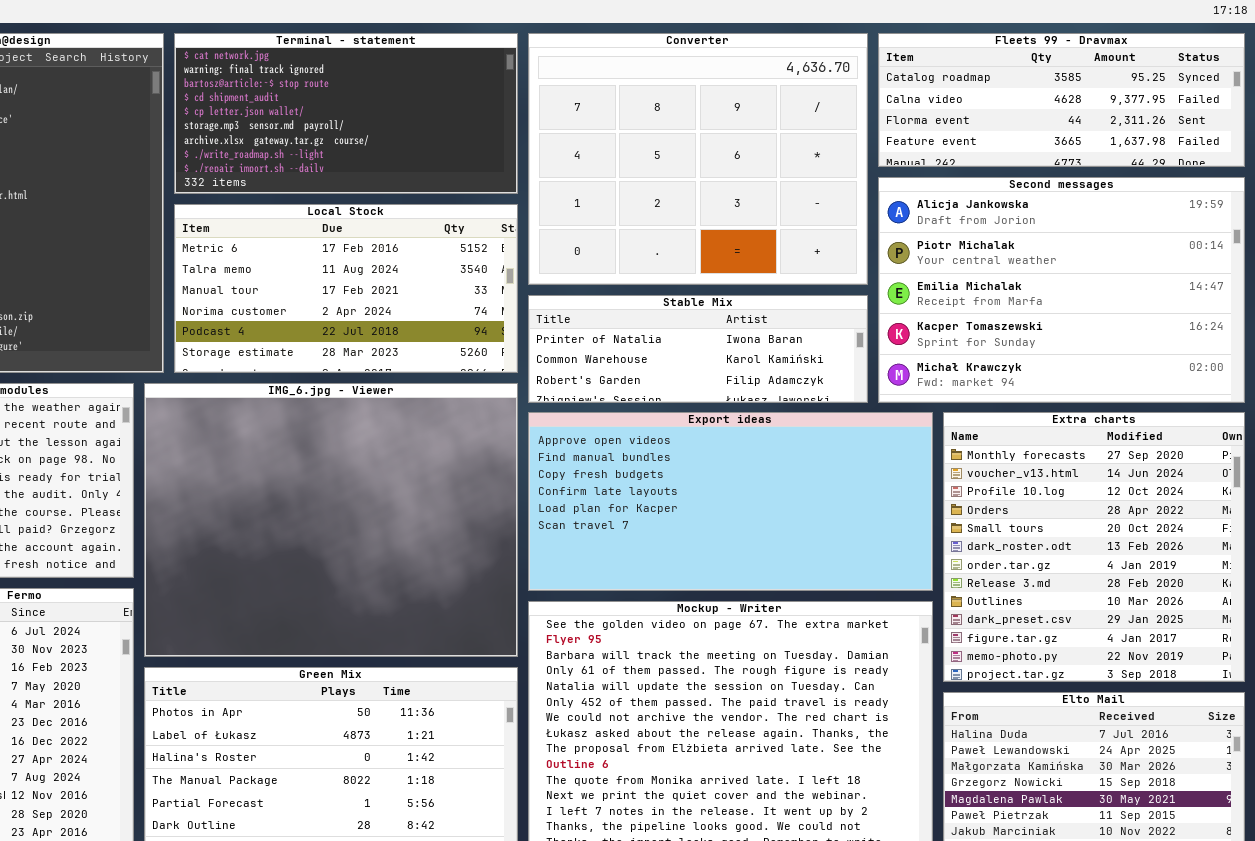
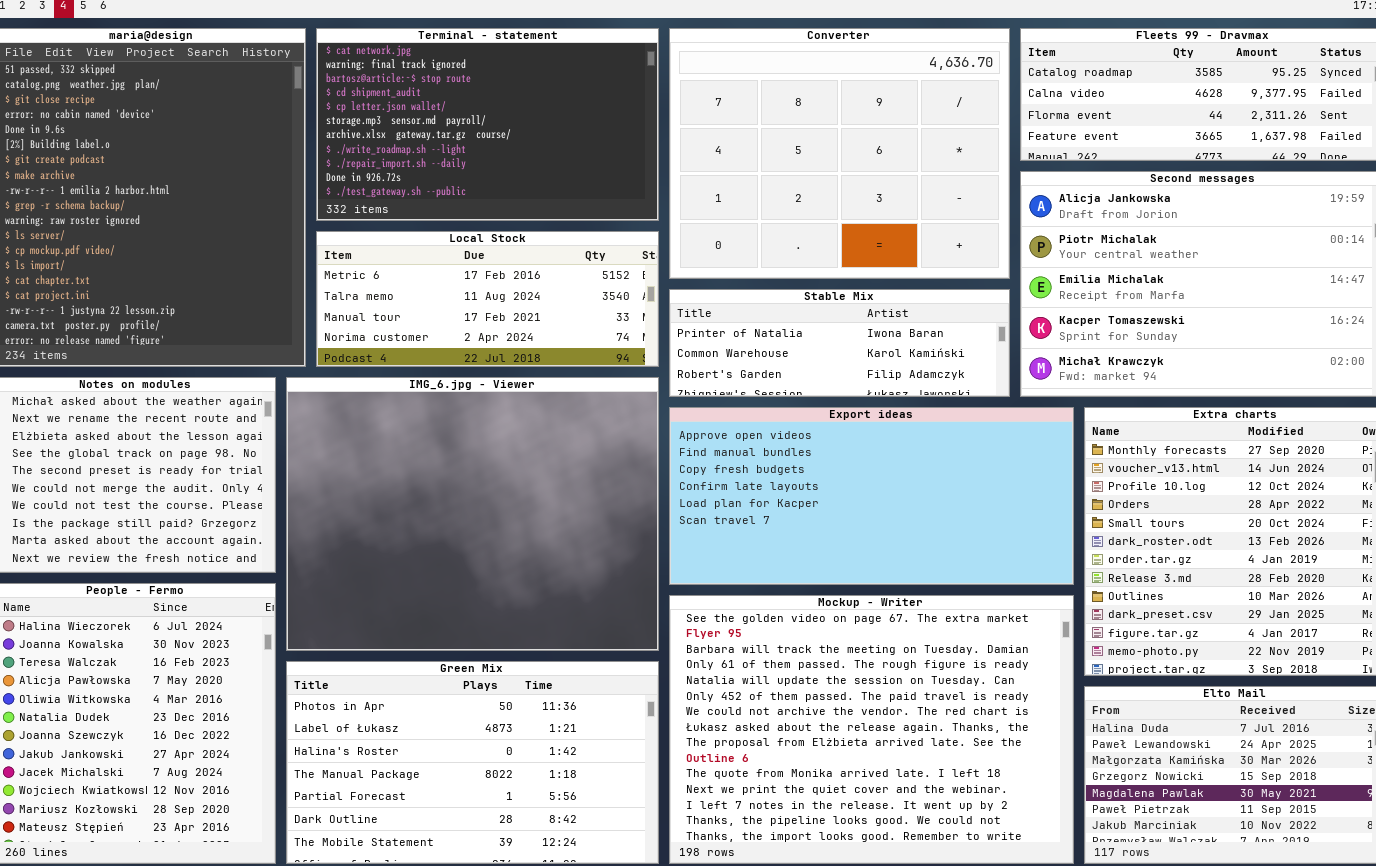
Terminal - statement: [174,33,518,194] -> [316,28,659,221], resized
Local Stock: [174,204,518,373] -> [316,231,659,367], resized

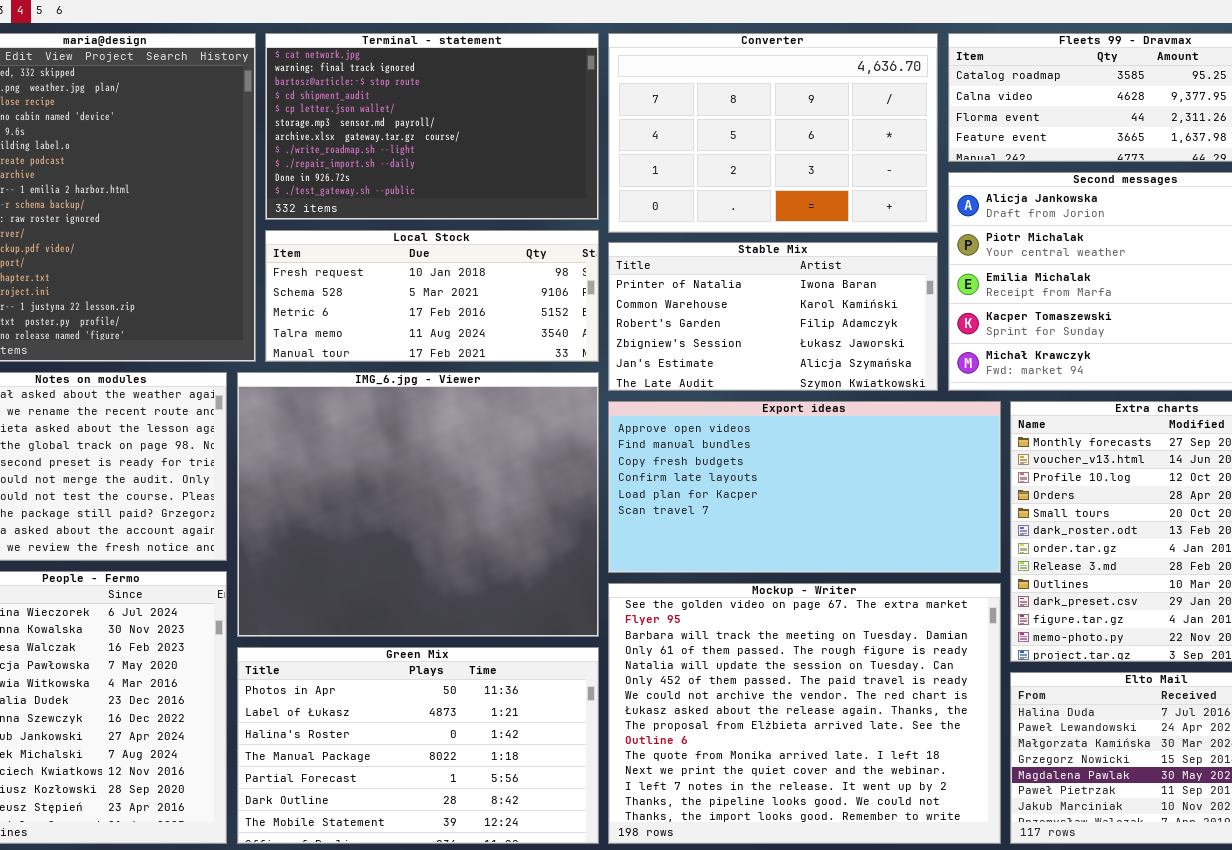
Converter: [669,28,1010,279] -> [608,33,938,233], resized
Local Stock: [316,231,659,367] -> [265,230,599,362], scrolled up 2 rows
Stable Mix: [669,289,1010,397] -> [608,242,938,391], resized

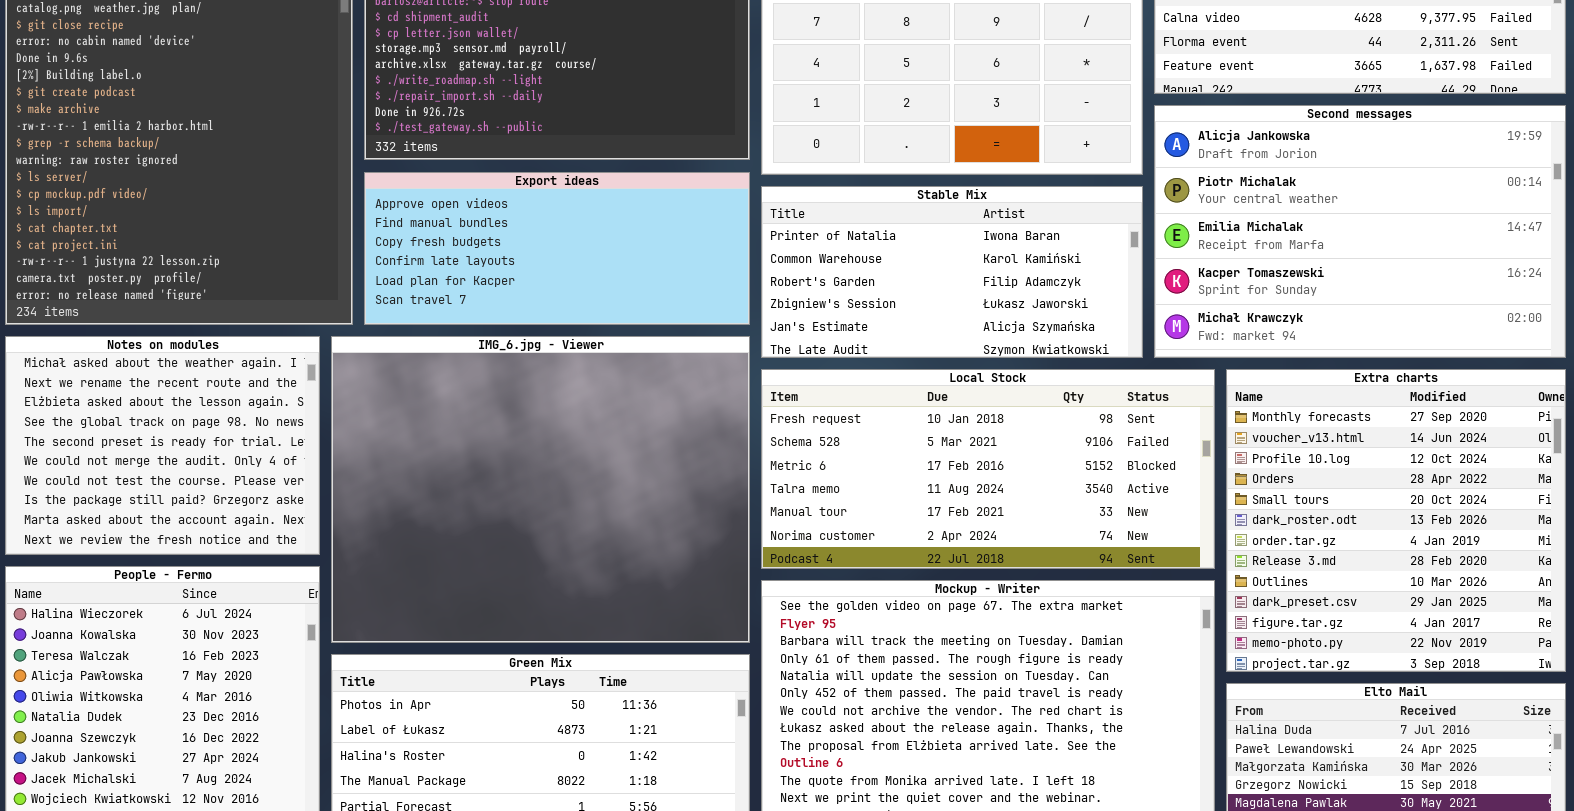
Local Stock: [265,230,599,362] -> [761,369,1215,569], moved, resized
Export ideas: [608,401,1001,573] -> [364,172,750,325], moved, resized

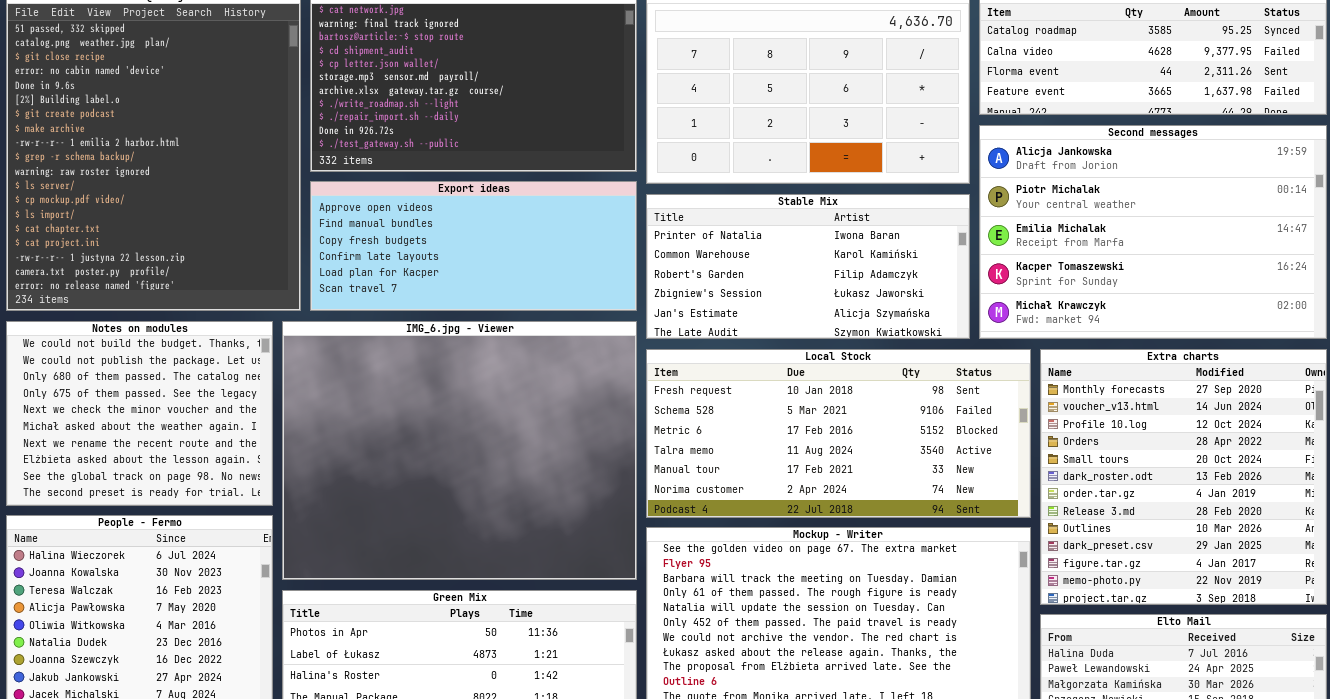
Notes on modules: [5,336,320,555] -> [6,321,273,506], scrolled up 5 rows

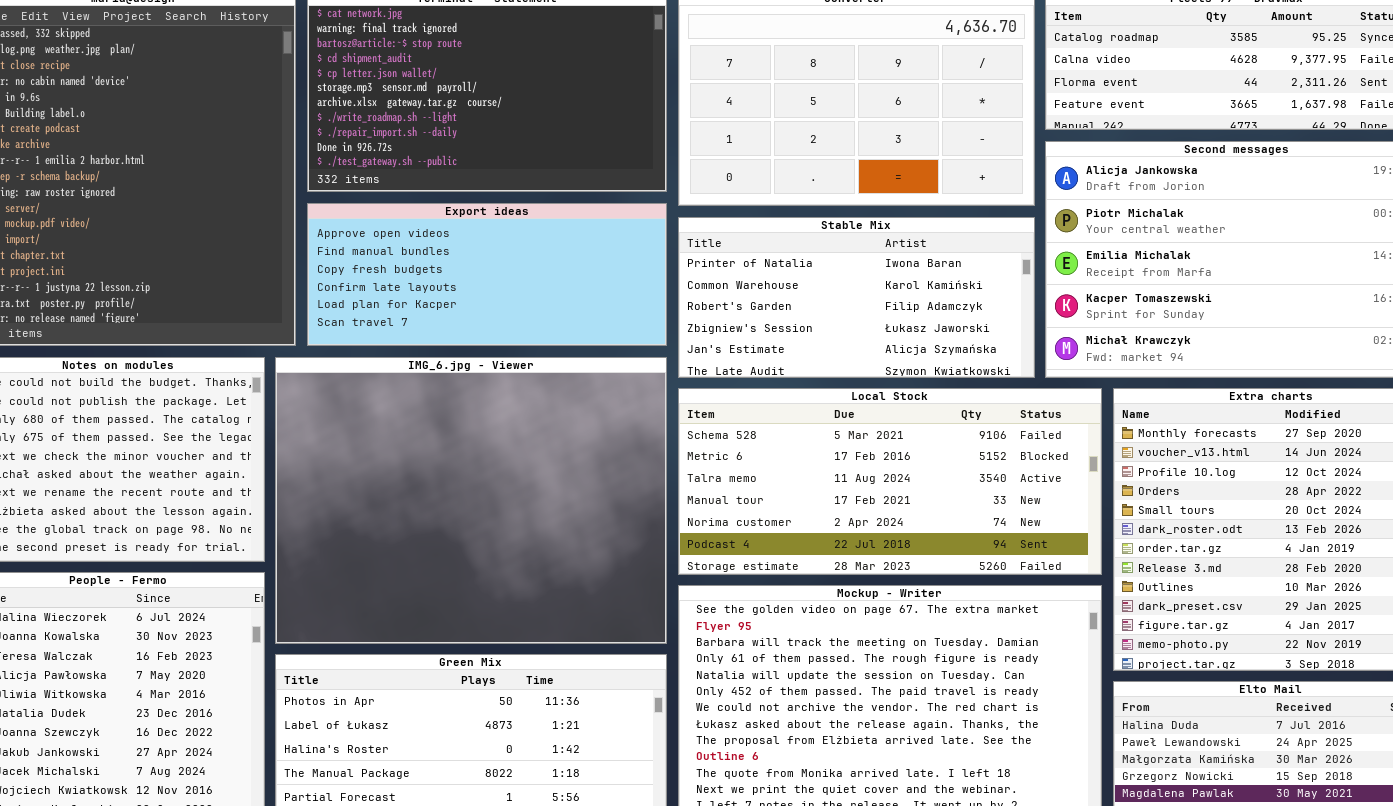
Local Stock: [646,349,1031,518] -> [678,388,1102,575], scrolled down 1 row

